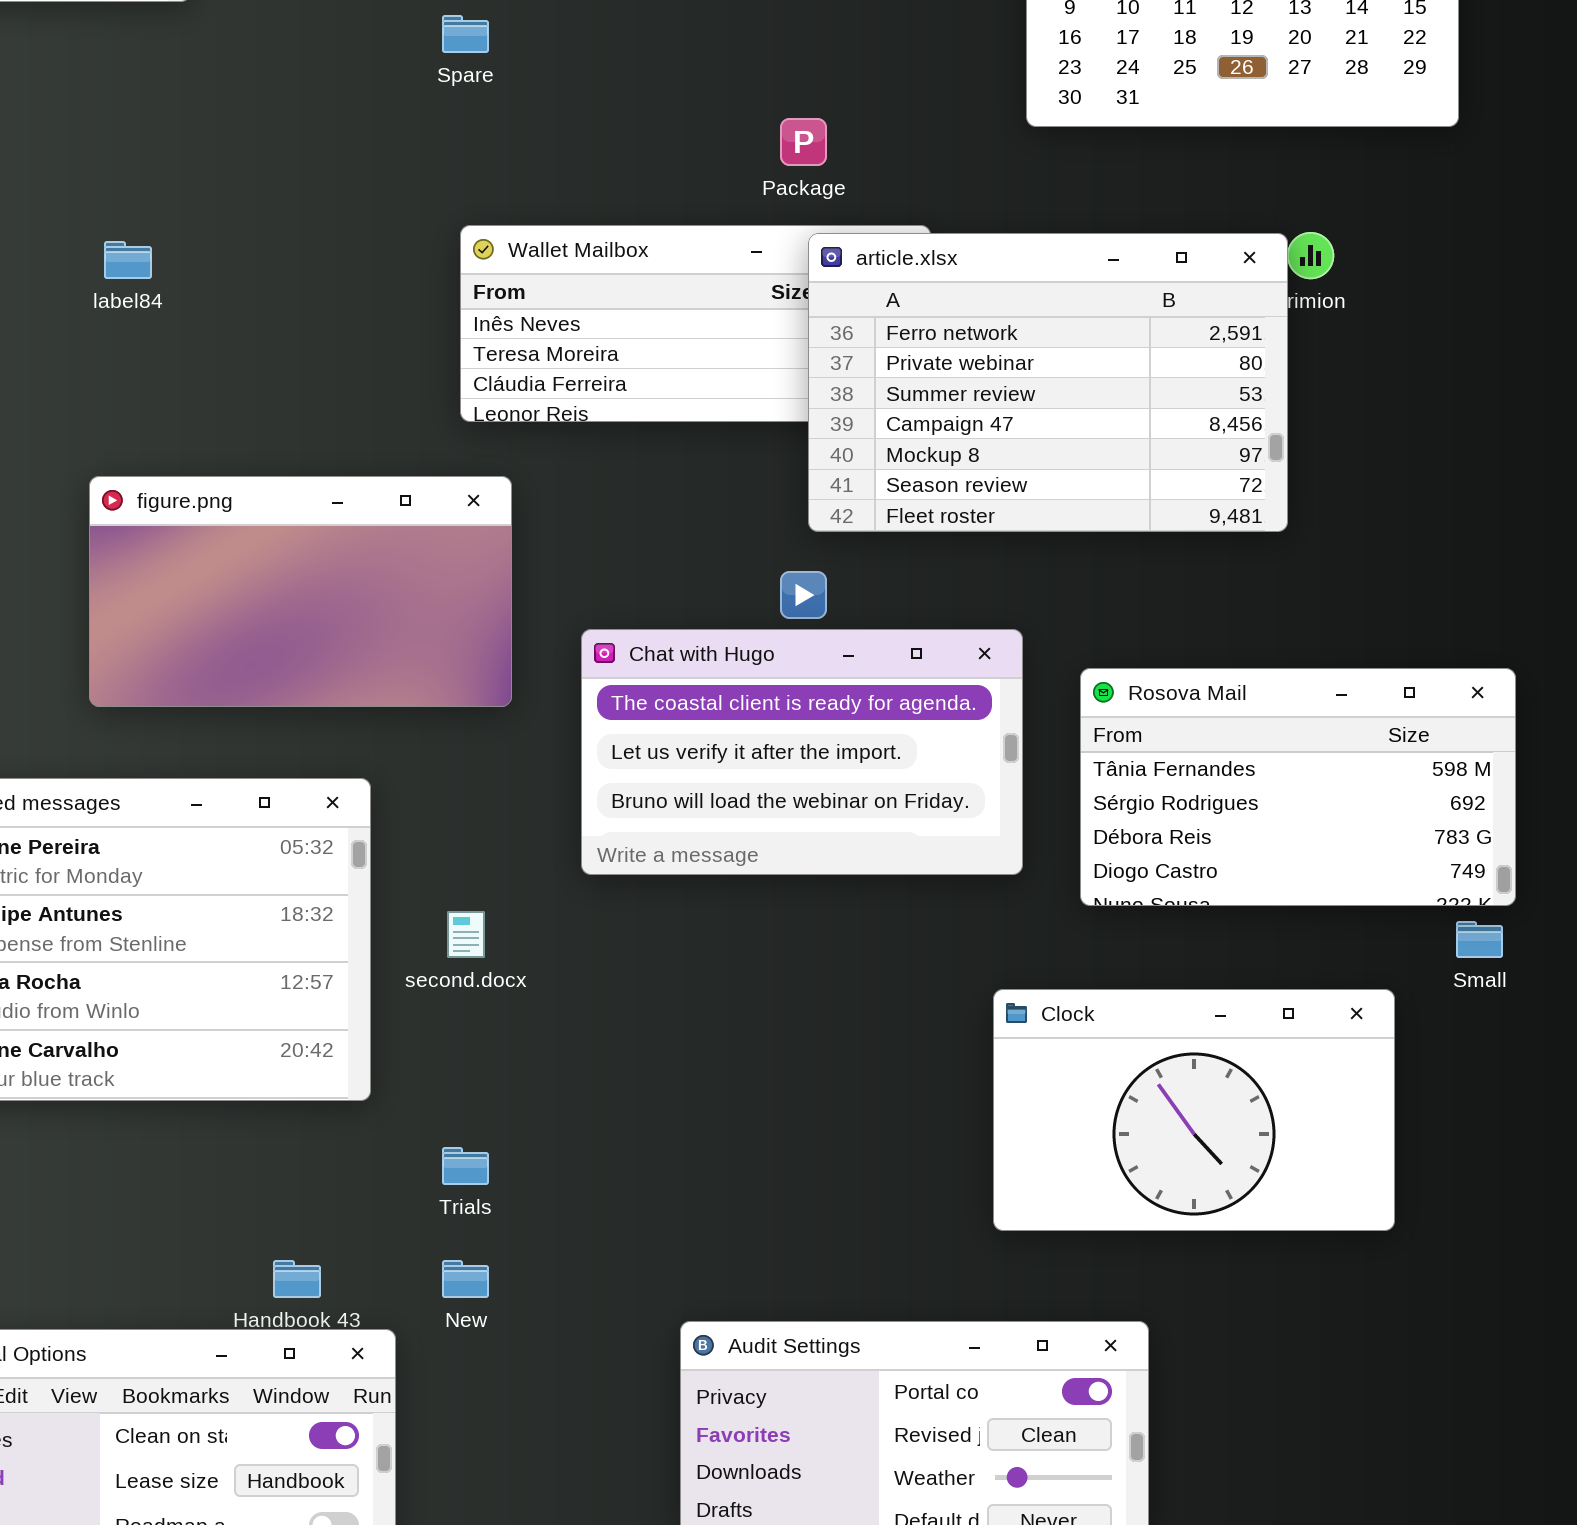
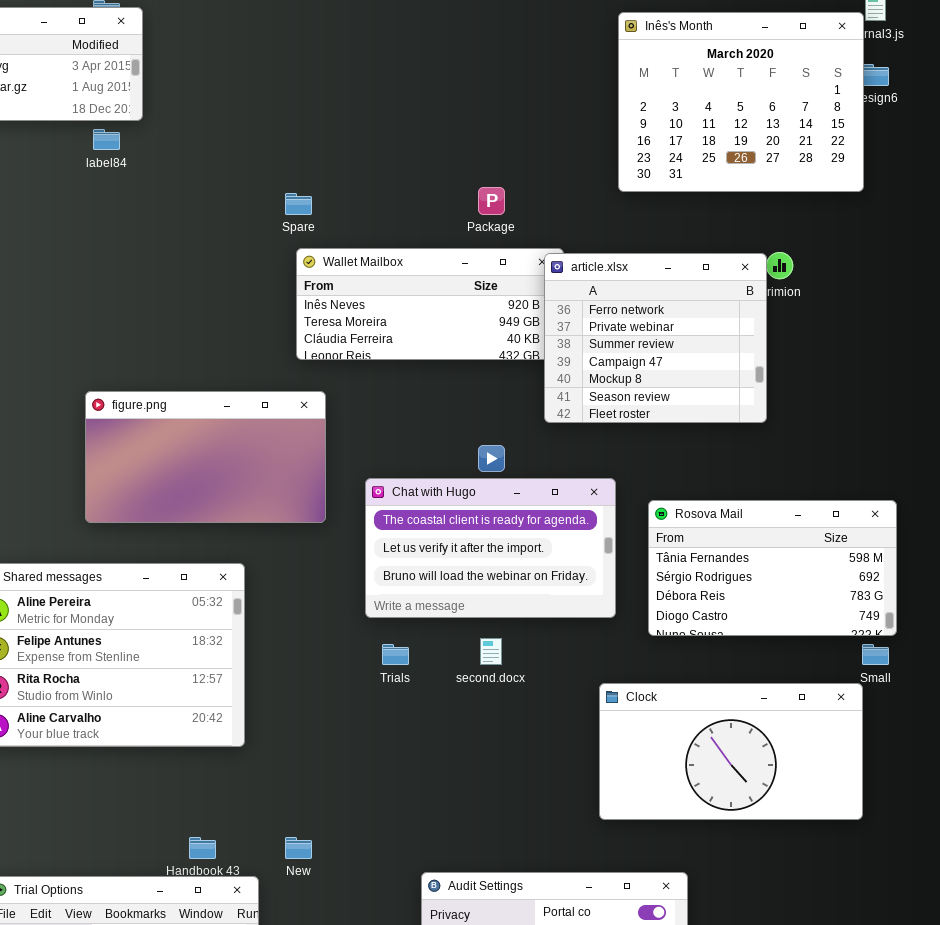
Spare: [442,15,489,53] -> [285,193,312,215], moved
article.xlsx: [808,233,1288,532] -> [544,253,767,423], resized
label84: [104,241,152,279] -> [93,129,120,150], moved
second.docx: [447,911,485,958] -> [480,638,502,665], moved
Clock: [993,989,1395,1231] -> [599,683,863,820], resized
Trials: [442,1147,489,1185] -> [382,644,409,665], moved

